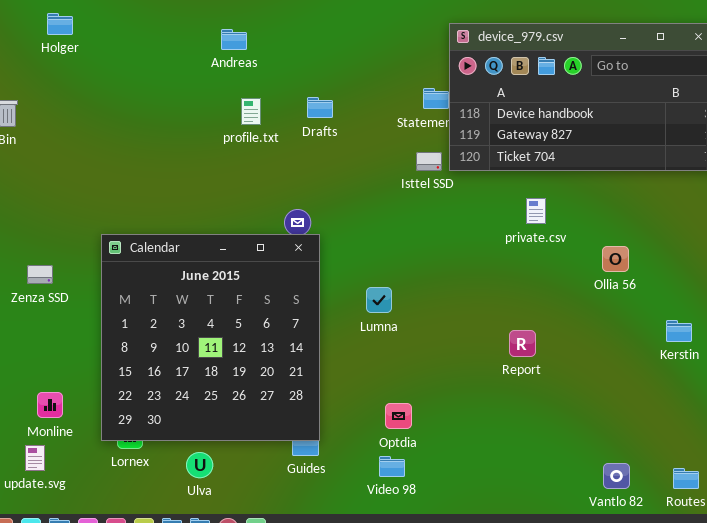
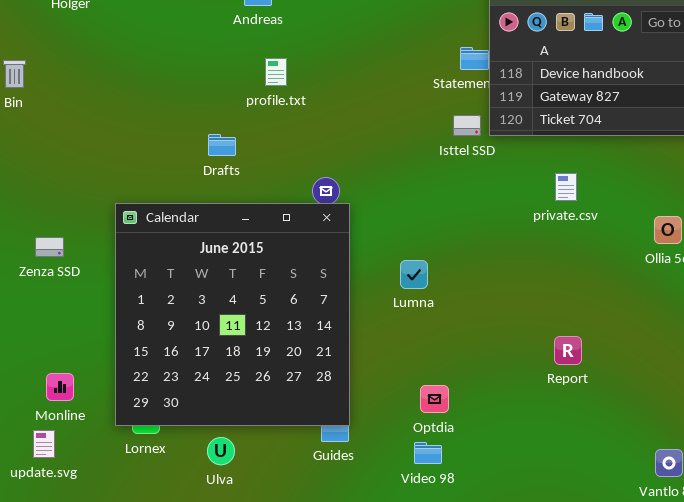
Drafts: [307,97,333,118] -> [208,134,236,156], moved
private.csv: [526,198,546,224] -> [555,173,577,201], moved
Report: [509,330,536,357] -> [554,336,582,365], moved

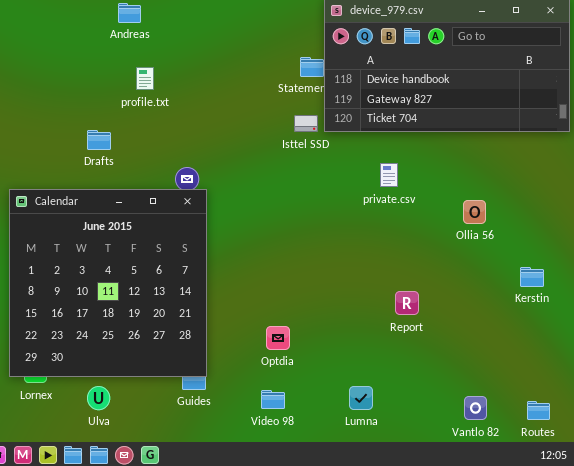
Lumna: [400,260,428,289] -> [349,386,373,410], moved
Report: [554,336,582,365] -> [395,291,419,315], moved
Optdia: [420,385,449,413] -> [266,326,290,350], moved

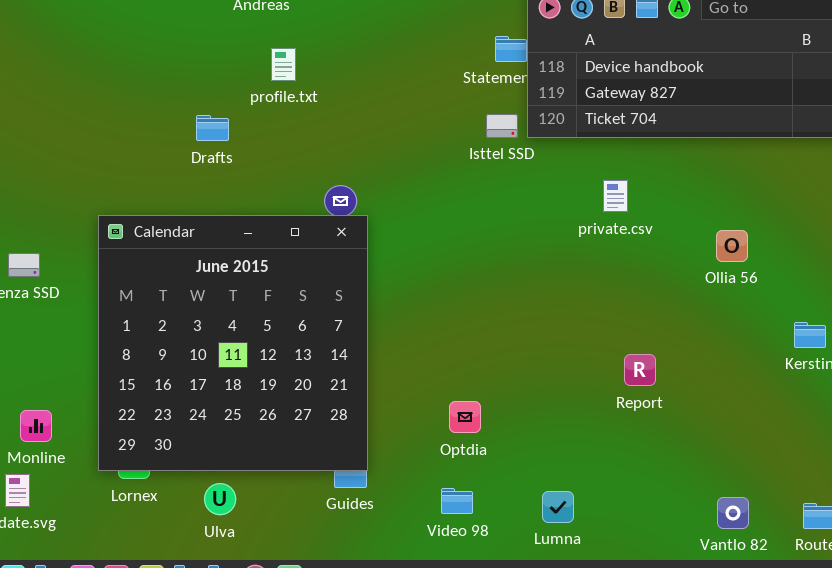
Drafts: [87,130,111,150] -> [196,115,229,141], moved
Lumna: [349,386,373,410] -> [542,491,574,523], moved

